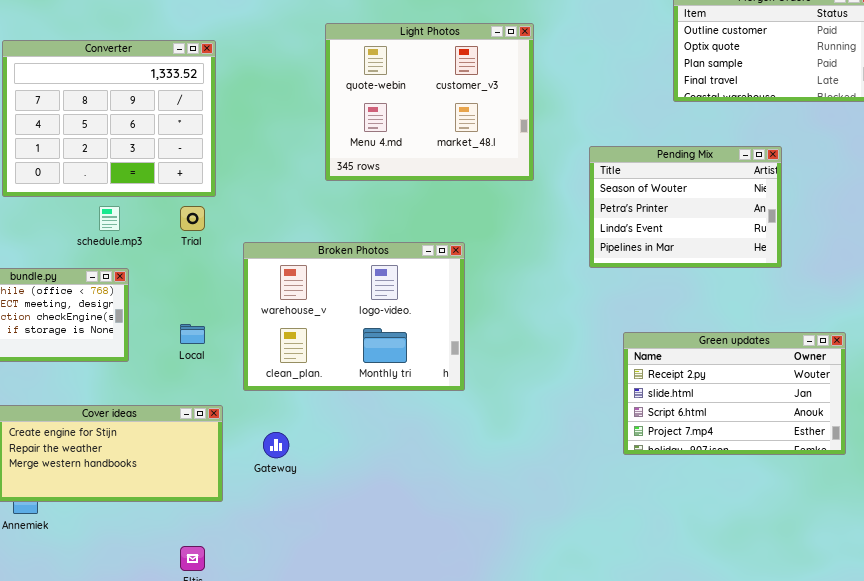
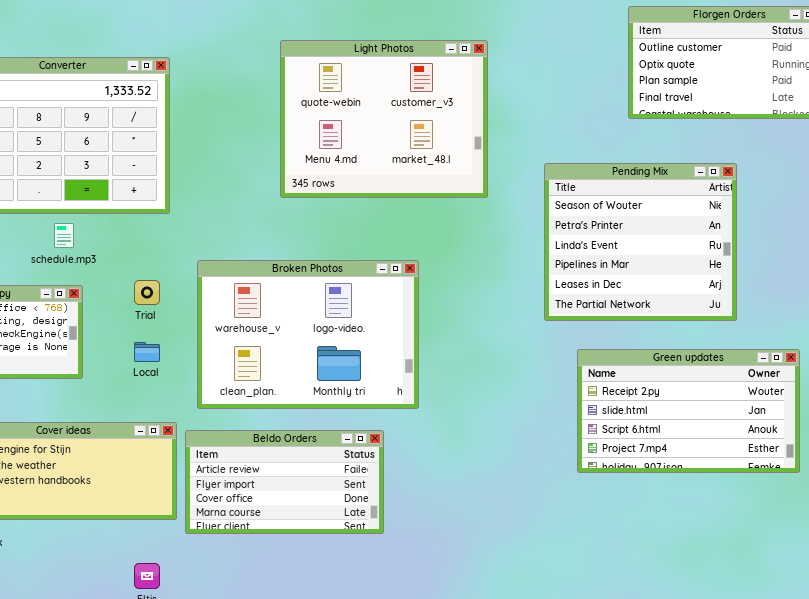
Pending Mix: [589,146,782,268] -> [544,163,737,321], resized
Trial: [180,206,205,231] -> [134,280,160,305], moved
Beldo Orders: none -> [185,430,384,534], opened

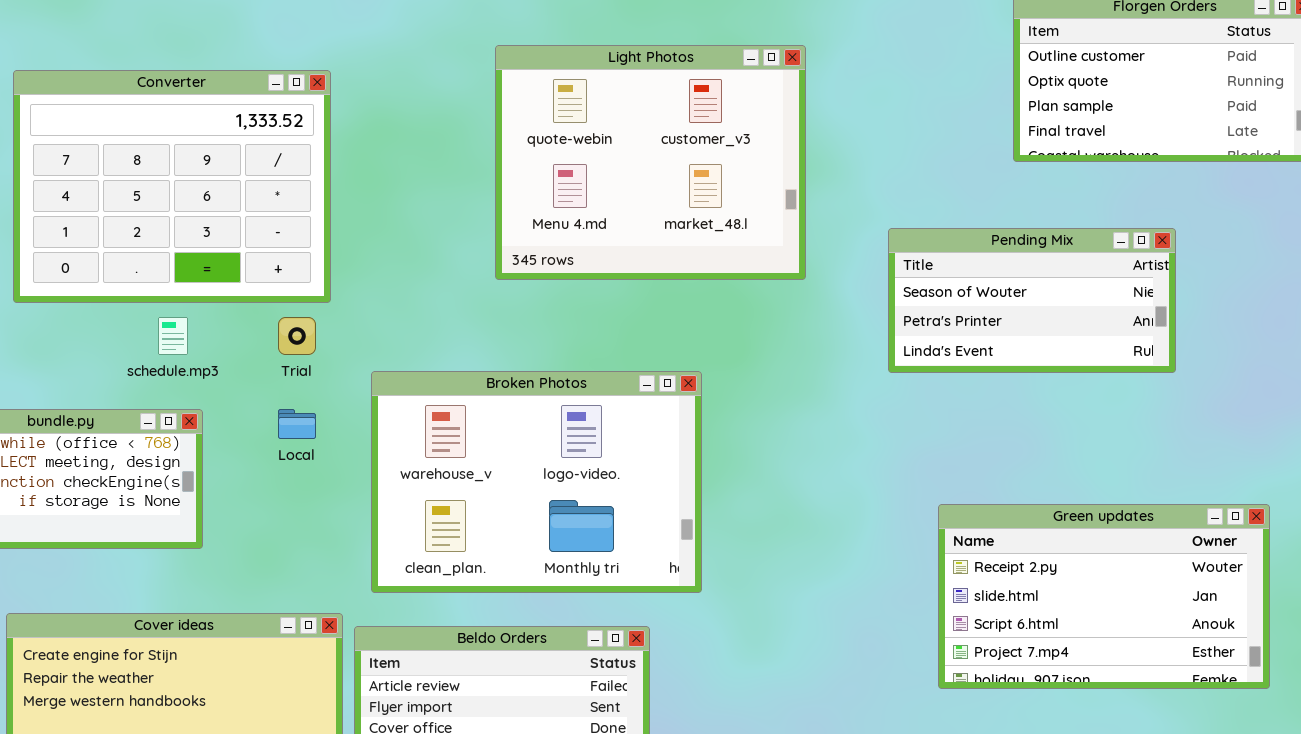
Pending Mix: [544,163,737,321] -> [888,228,1176,373], resized
Trial: [134,280,160,305] -> [278,317,316,355], moved
Local: [134,342,160,362] -> [278,409,316,439], moved

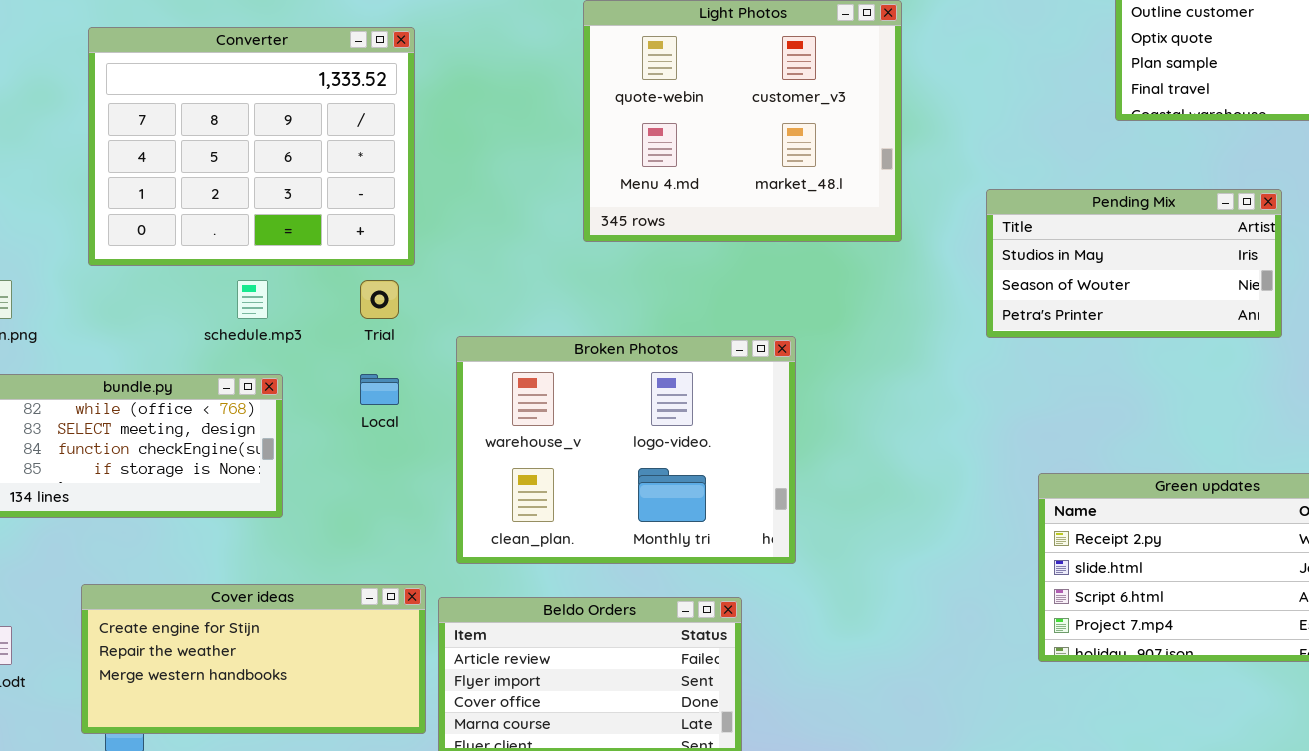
Pending Mix: [888,228,1176,373] -> [986,189,1282,338], scrolled up 1 row

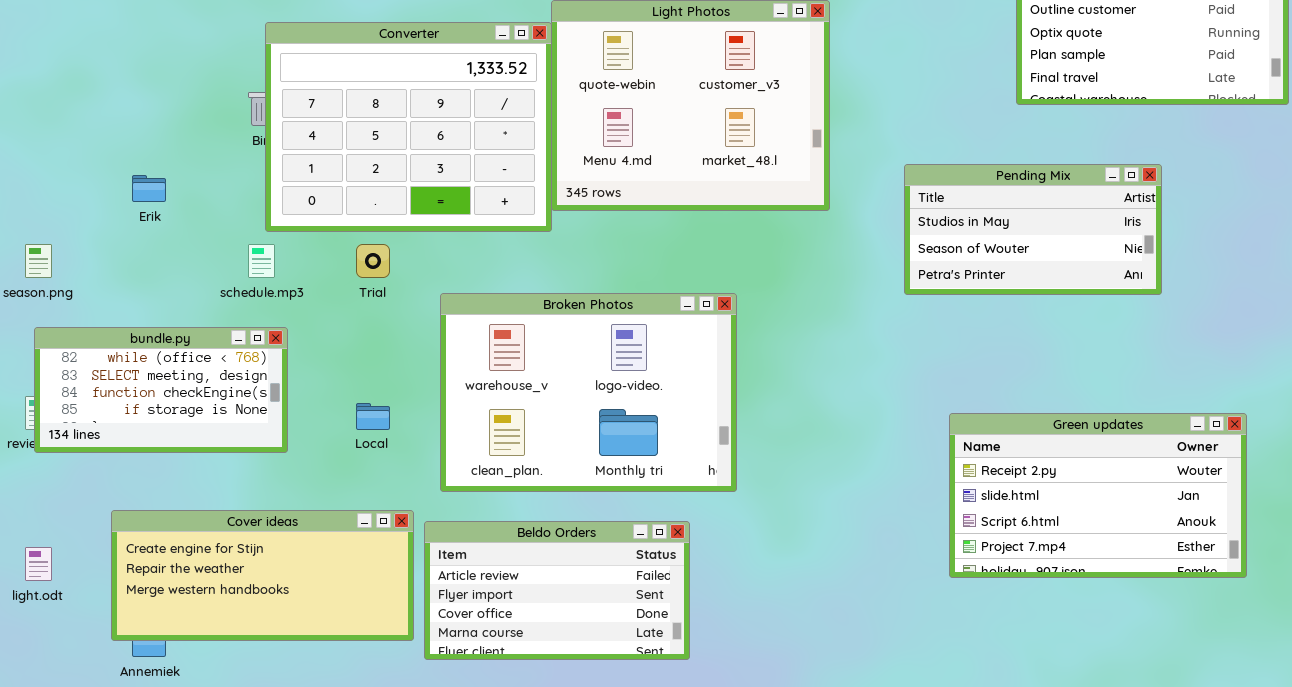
Converter: [88,27,415,266] -> [265,22,552,232], moved
Local: [360,374,399,405] -> [356,403,390,430], moved

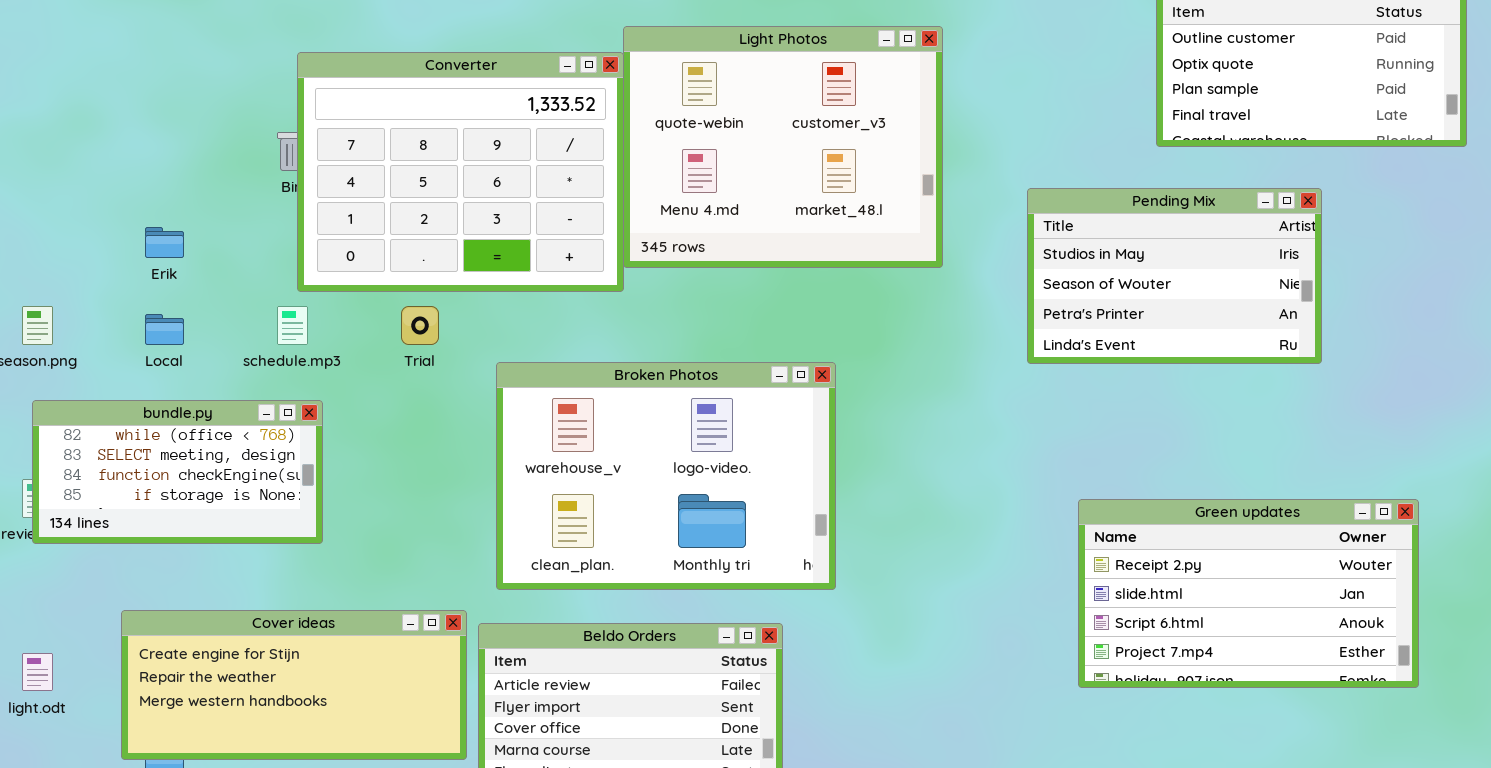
Pending Mix: [904,164,1162,295] -> [1027,188,1322,364], resized
Local: [356,403,390,430] -> [145,314,184,345], moved

